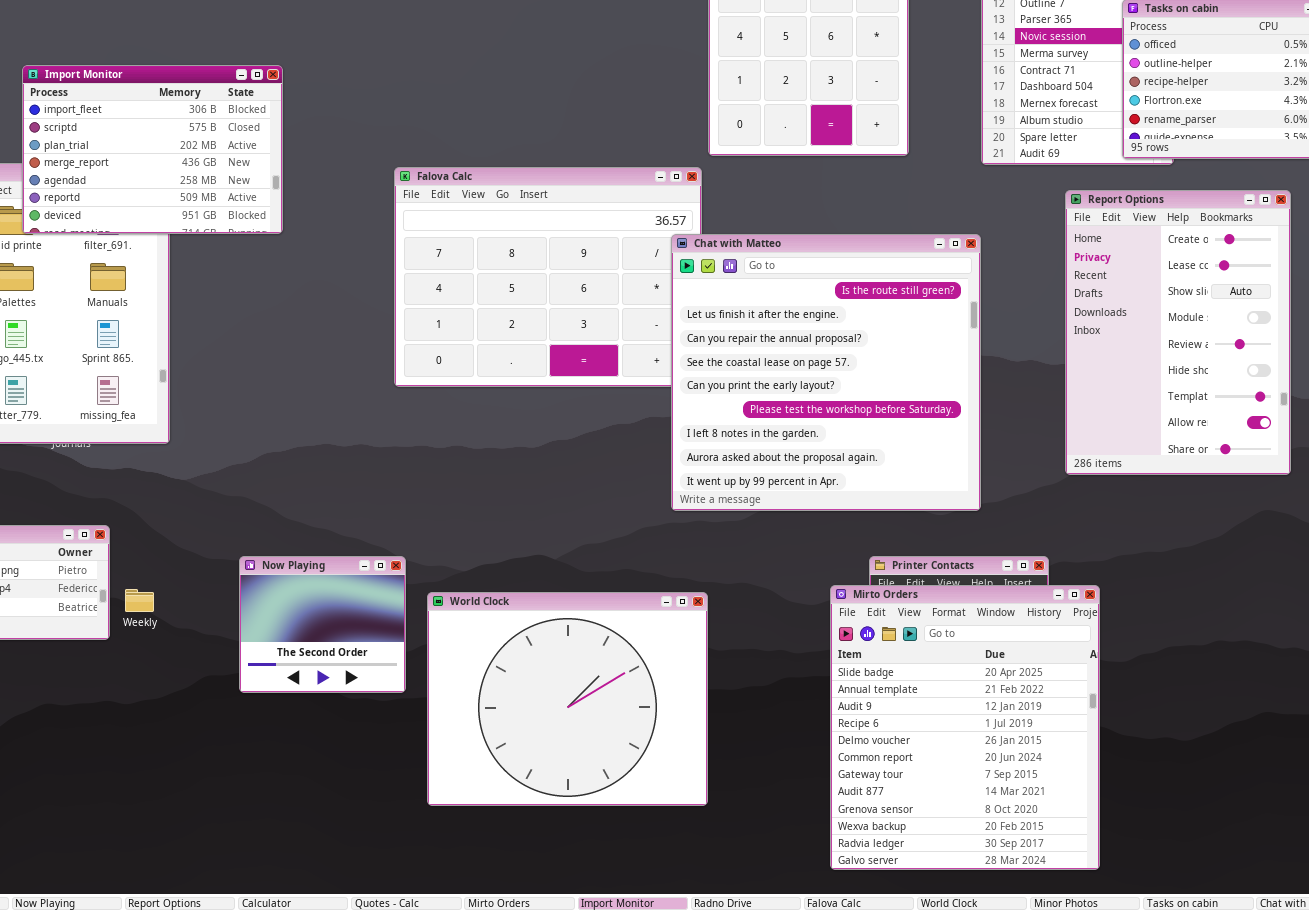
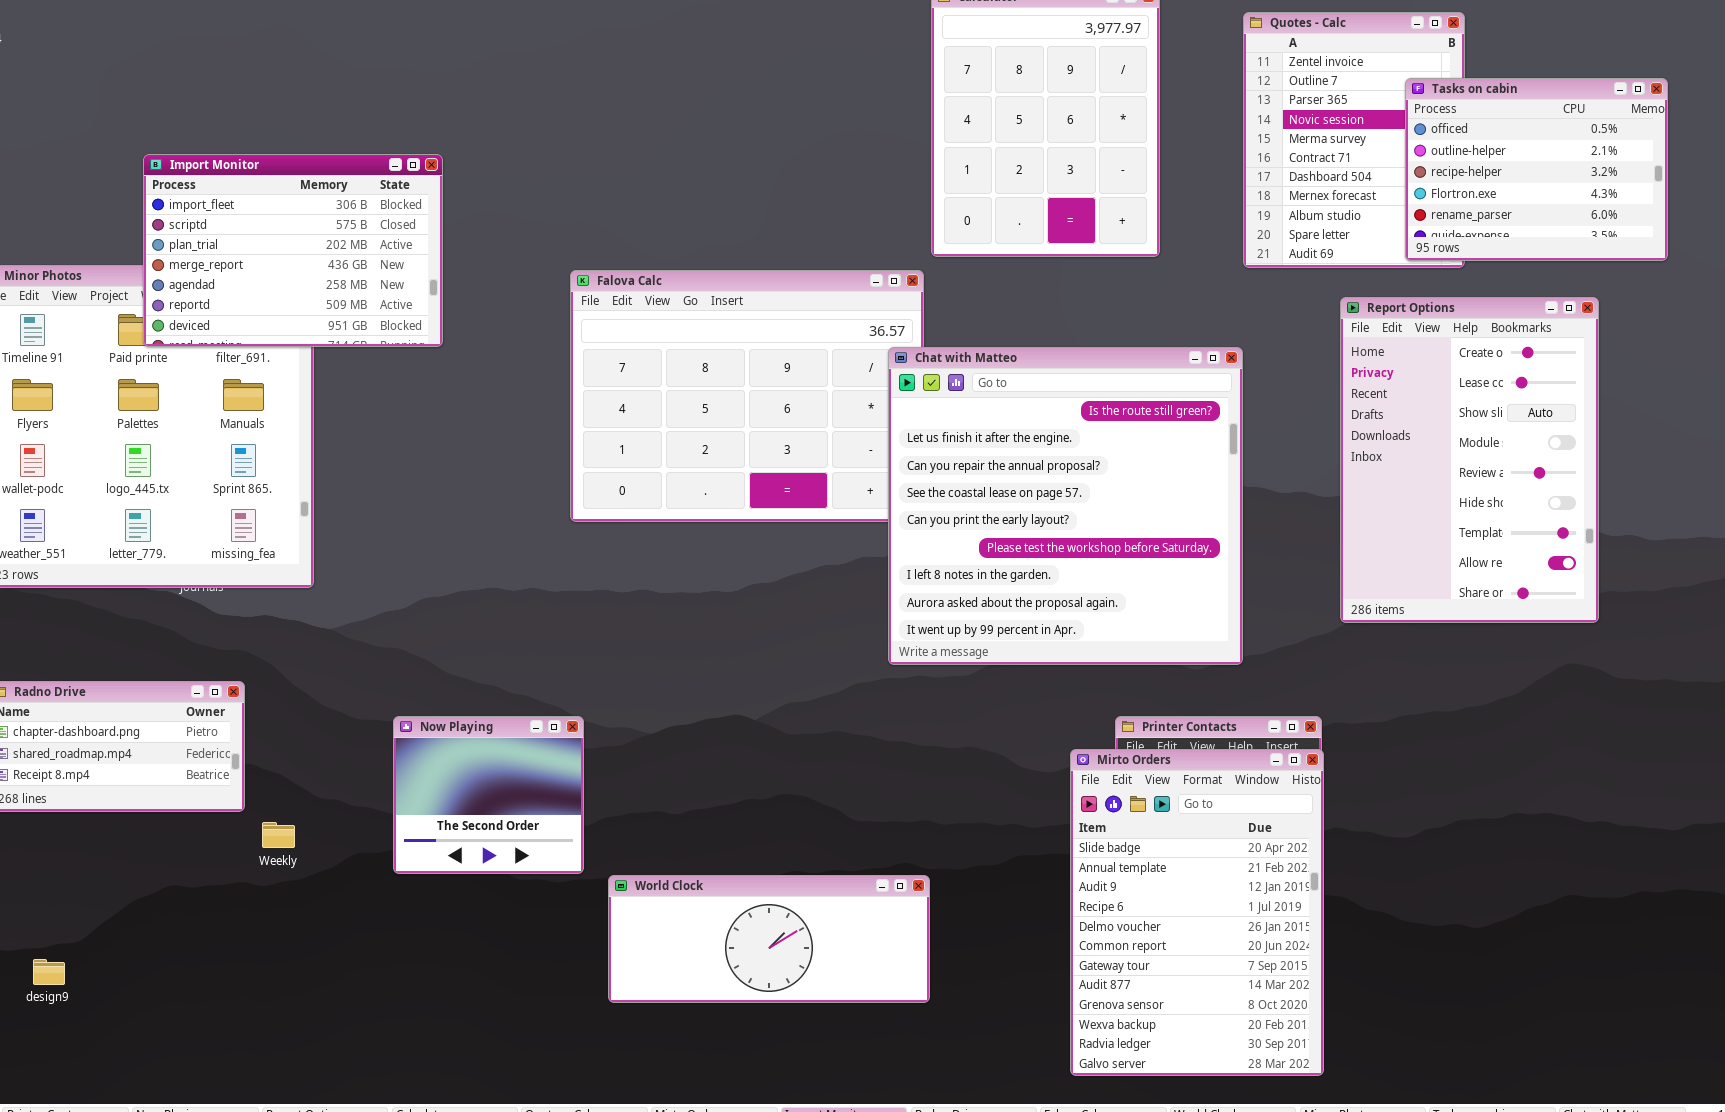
Mirto Orders: [830,585,1100,870] -> [1070,749,1324,1076], resized
Weekly: [125,589,154,612] -> [262,822,295,848], moved
World Clock: [427,592,708,806] -> [608,875,930,1003], resized

